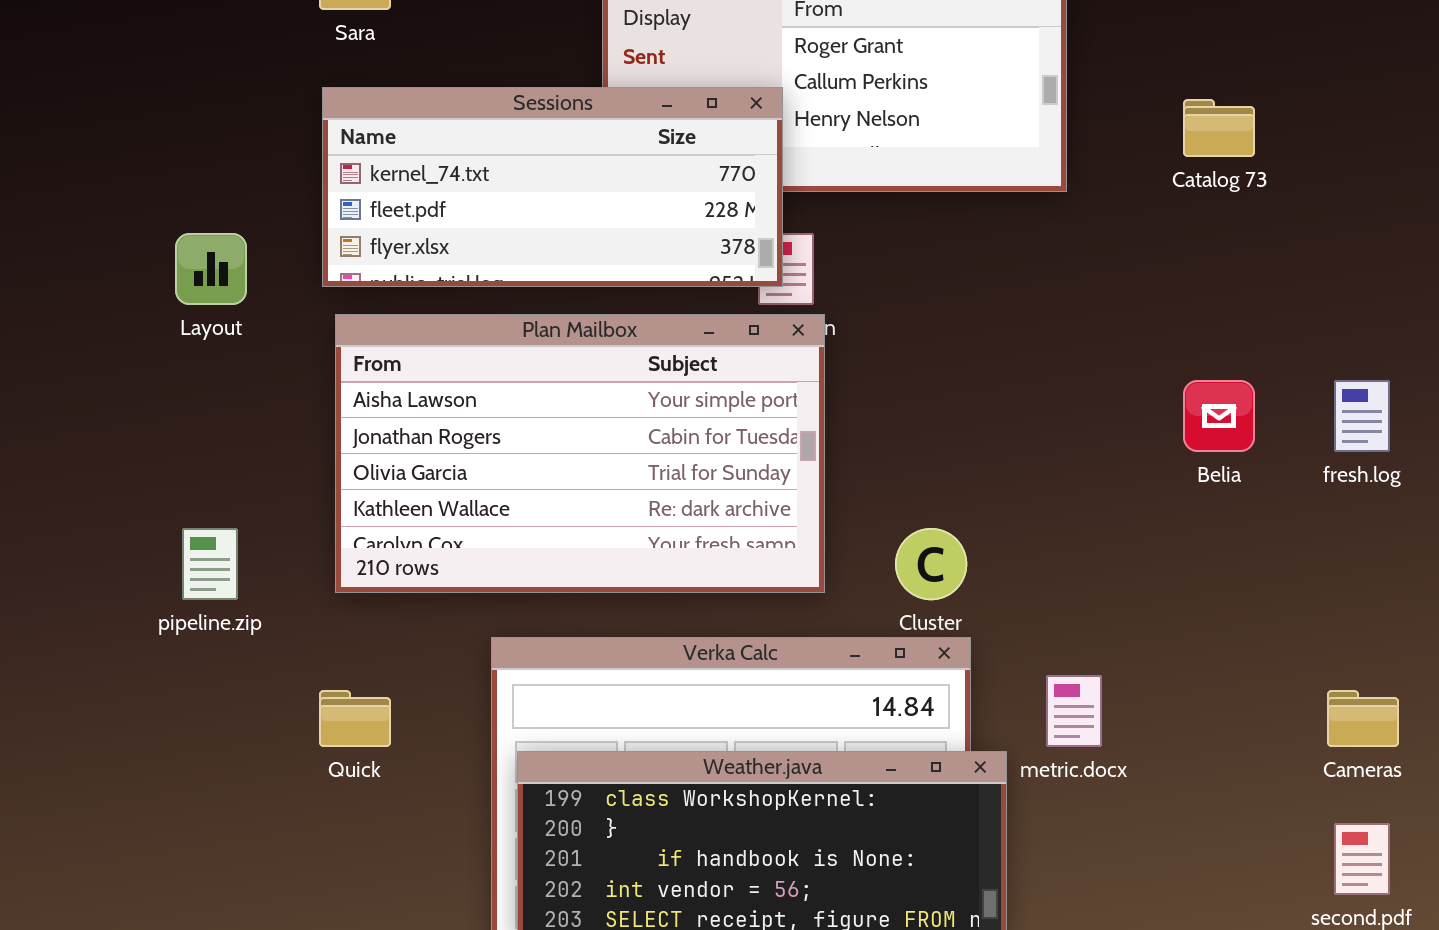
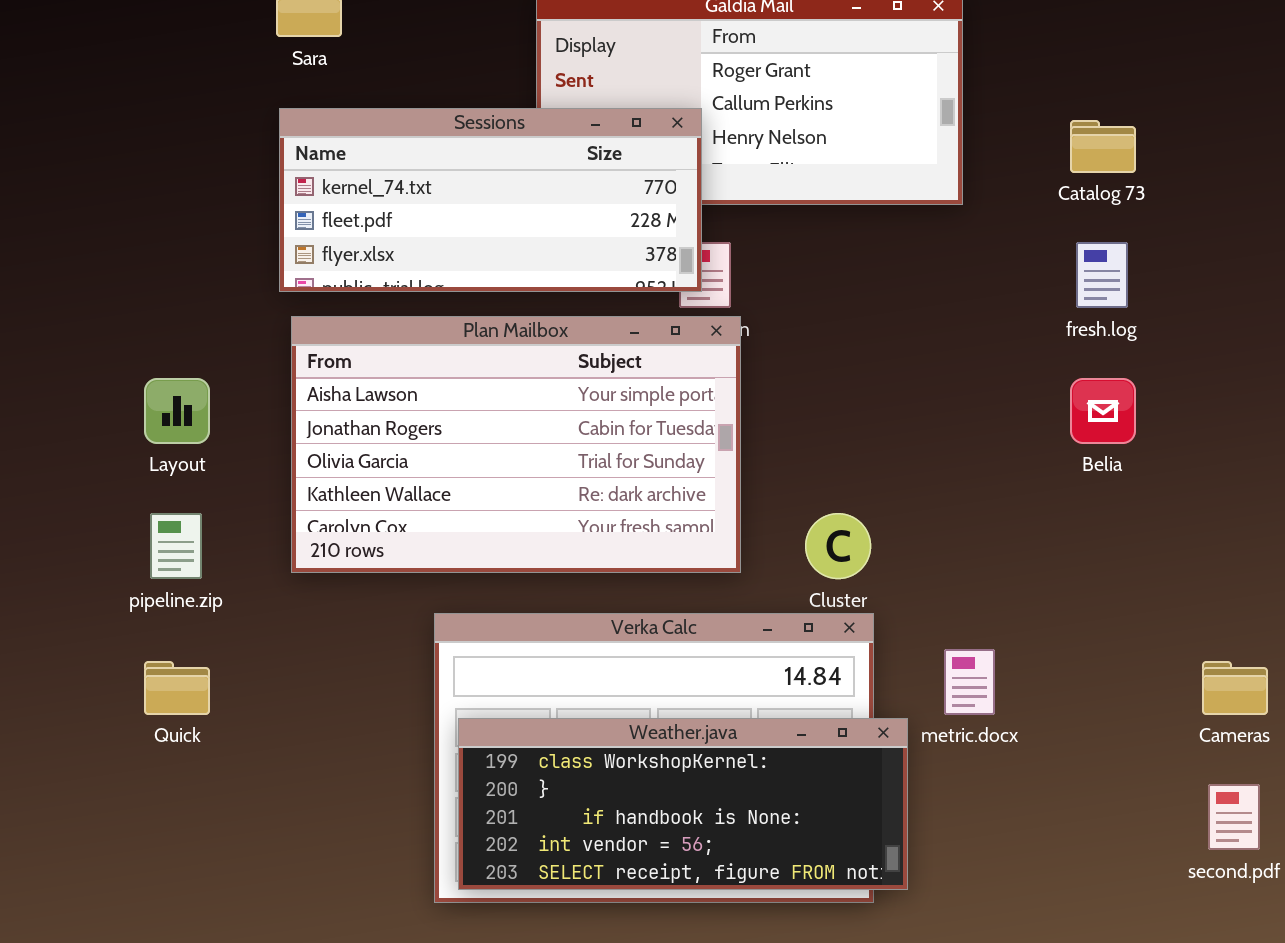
Layout: [175,233,247,305] -> [144,378,210,444], moved
fresh.log: [1334,380,1390,452] -> [1076,242,1128,308], moved
Quick: [319,690,391,747] -> [144,661,210,715], moved

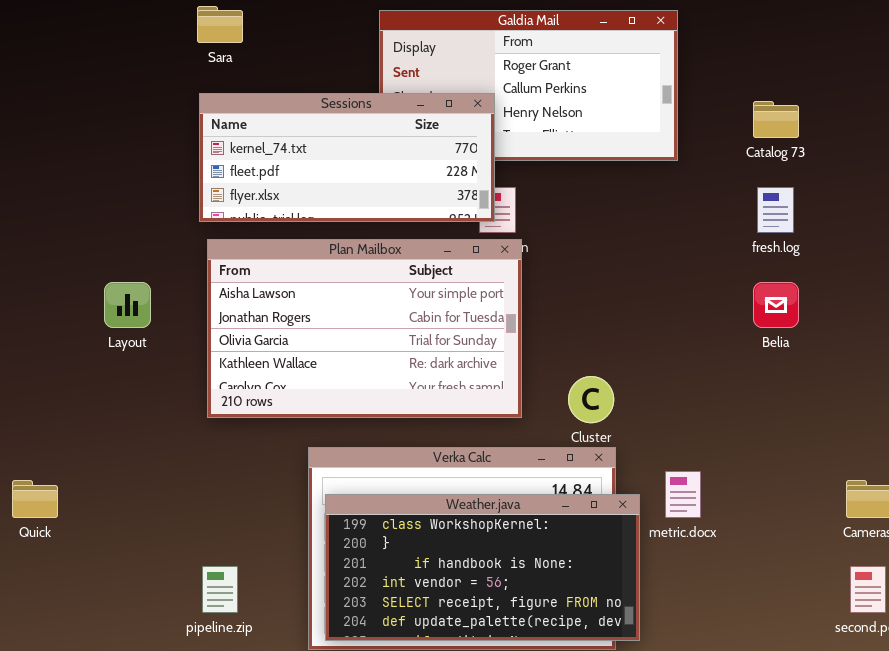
pipeline.zip: [150,513,202,579] -> [202,566,238,613], moved
Quick: [144,661,210,715] -> [12,480,58,518], moved
Weather.java: [458,718,908,890] -> [325,494,640,641], resized

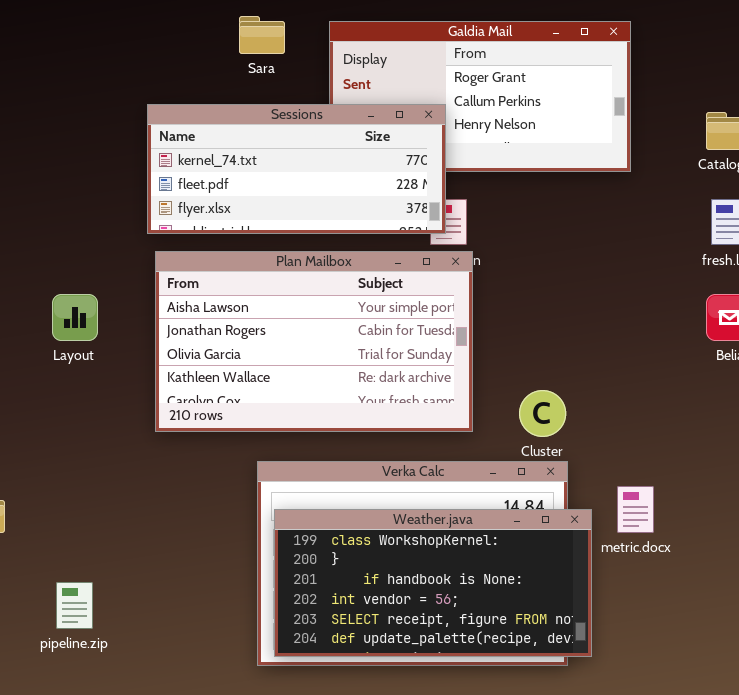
Sara: [197,6,243,43] -> [239,16,285,54], moved
pipeline.zip: [202,566,238,613] -> [56,582,93,629], moved

